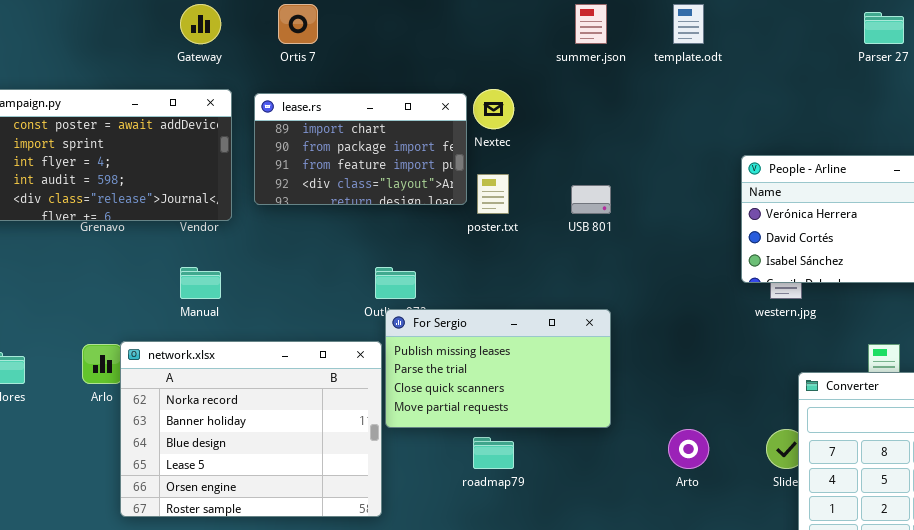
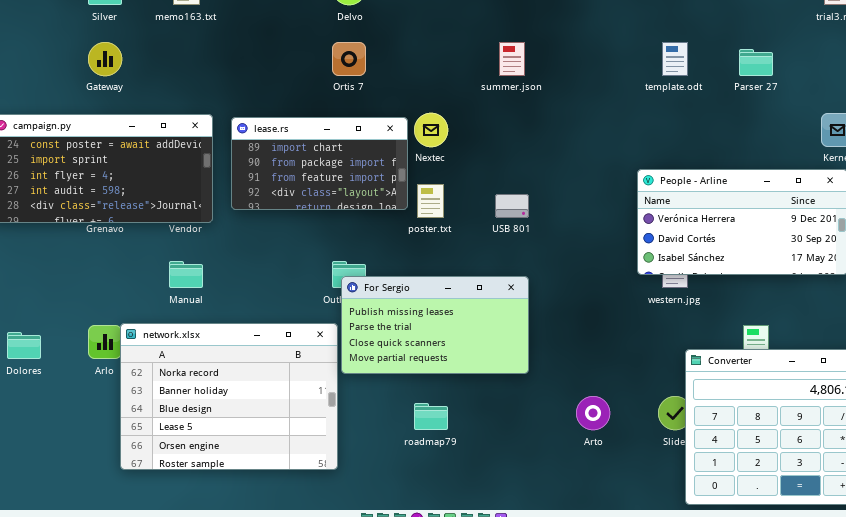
Gateway: [180,4,221,44] -> [88,42,122,76], moved
Ortis 7: [278,4,318,44] -> [332,42,366,76], moved
template.odt: [673,4,704,44] -> [662,42,688,76], moved
For Sergio: [385,309,611,428] -> [341,276,529,374], moved

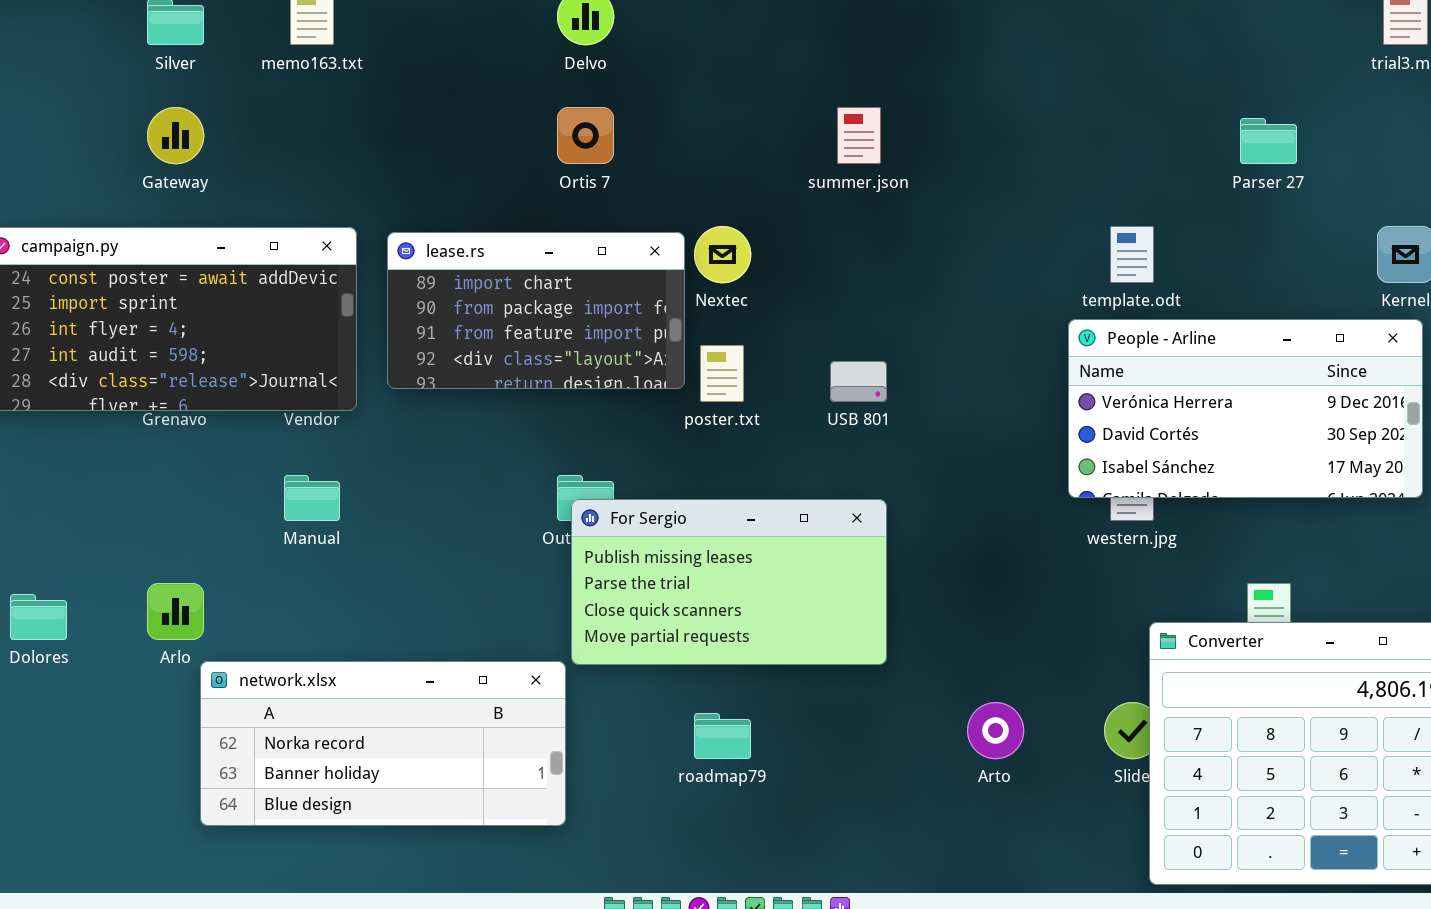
template.odt: [662,42,688,76] -> [1110,226,1154,283], moved
network.xlsx: [120,323,338,470] -> [200,661,566,826], resized

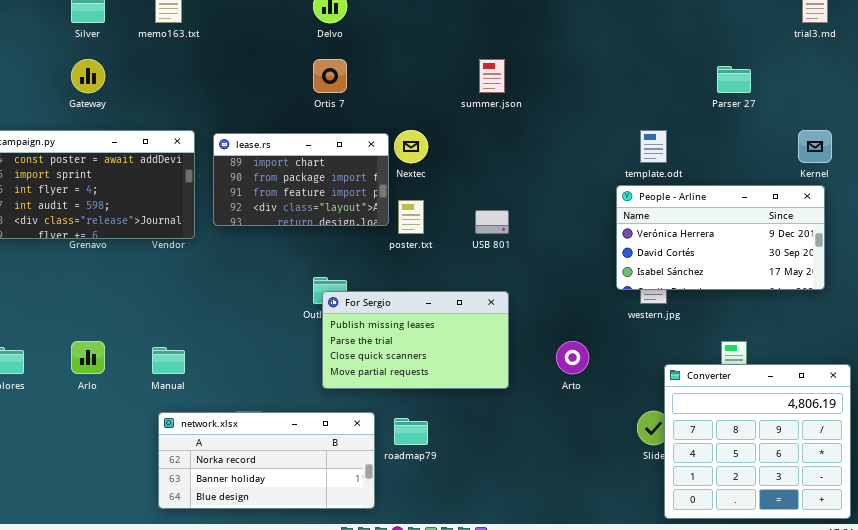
Manual: [284,475,340,521] -> [152,347,185,374], moved
network.xlsx: [200,661,566,826] -> [158,412,375,509], moved
Arto: [967,702,1024,759] -> [556,341,589,374], moved

